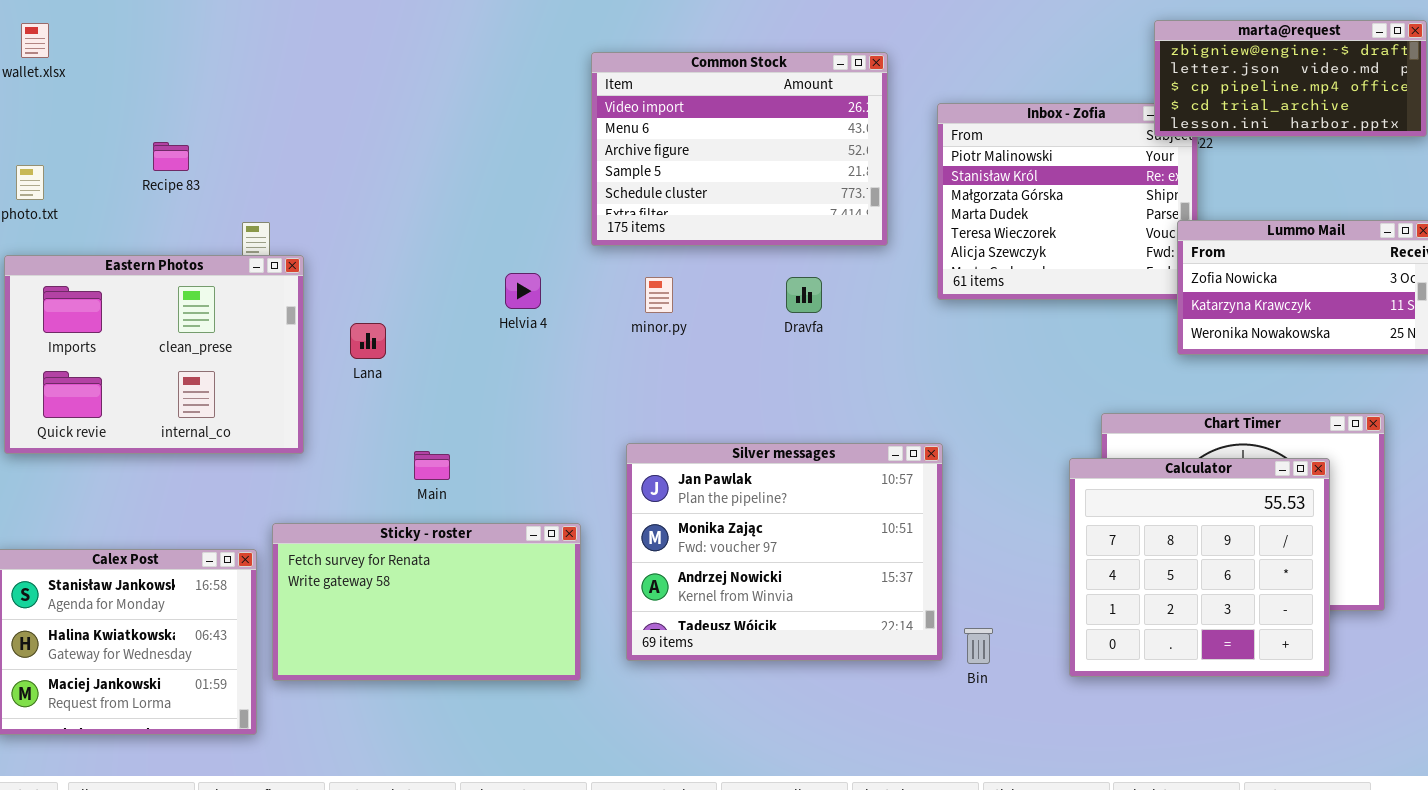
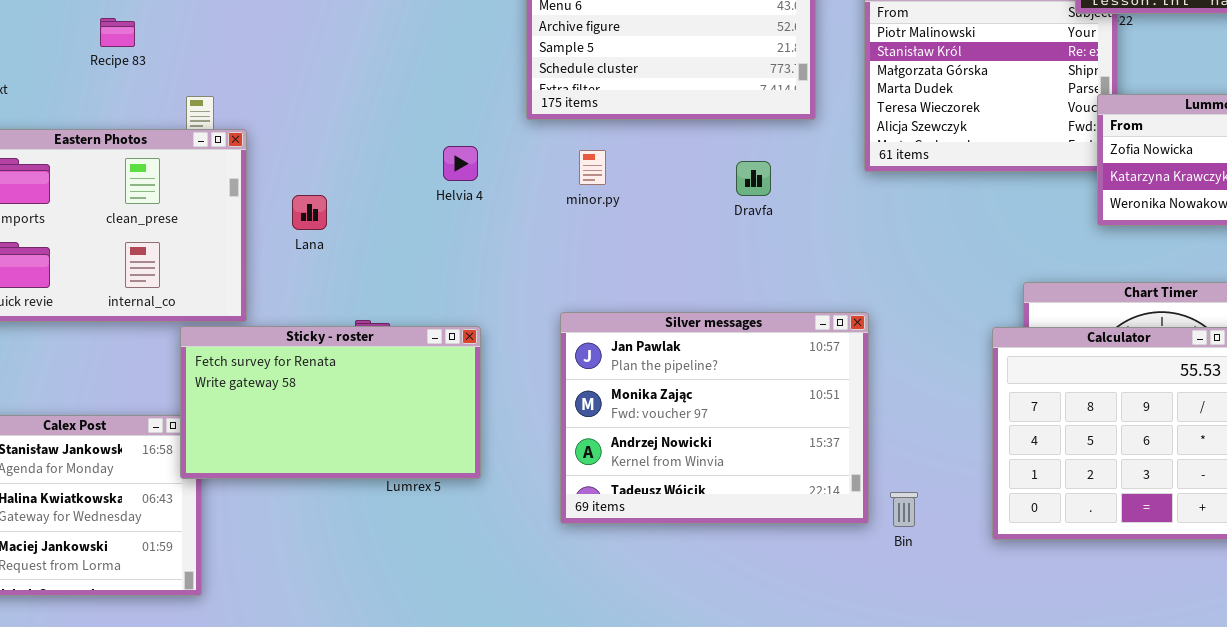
Dravfa: [786,277,822,313] -> [736,161,771,196], moved
Sticky - roster: [272,523,581,681] -> [180,326,481,479], moved

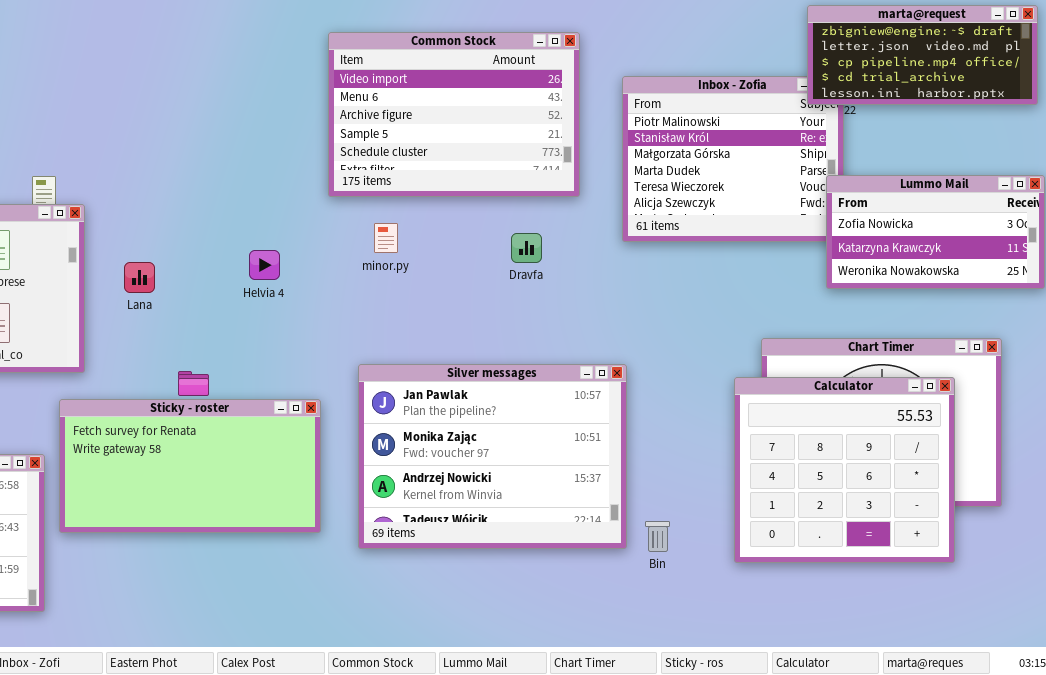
Helvia 4: [443,146,478,181] -> [249,250,280,280], moved
Sticky - roster: [180,326,481,479] -> [59,399,321,533], moved

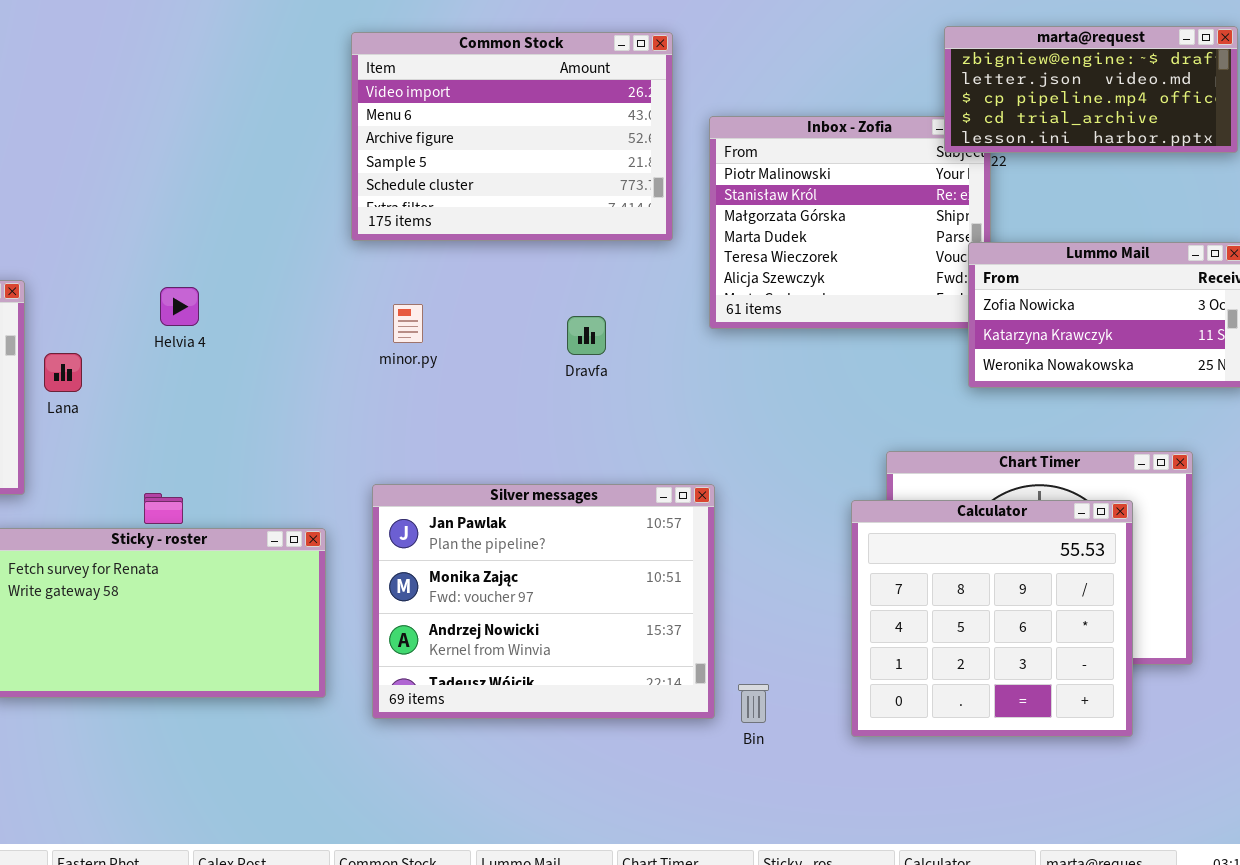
Common Stock: [328,32,580,197] -> [351,32,673,241], moved
Helvia 4: [249,250,280,280] -> [160,287,199,326], moved
Lana: [124,262,155,293] -> [44,353,82,392], moved

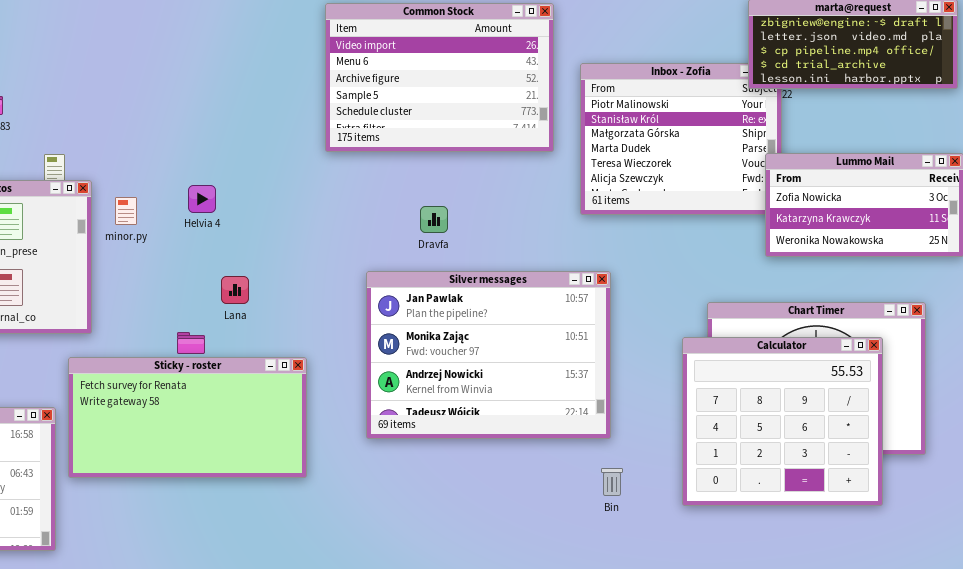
minor.py: [393,304,423,343] -> [115,197,137,225], moved
Dravfa: [567,316,606,355] -> [420,206,448,233], moved
Lana: [44,353,82,392] -> [221,276,249,304], moved
Silver messages: [372,484,715,719] -> [366,271,611,439], moved

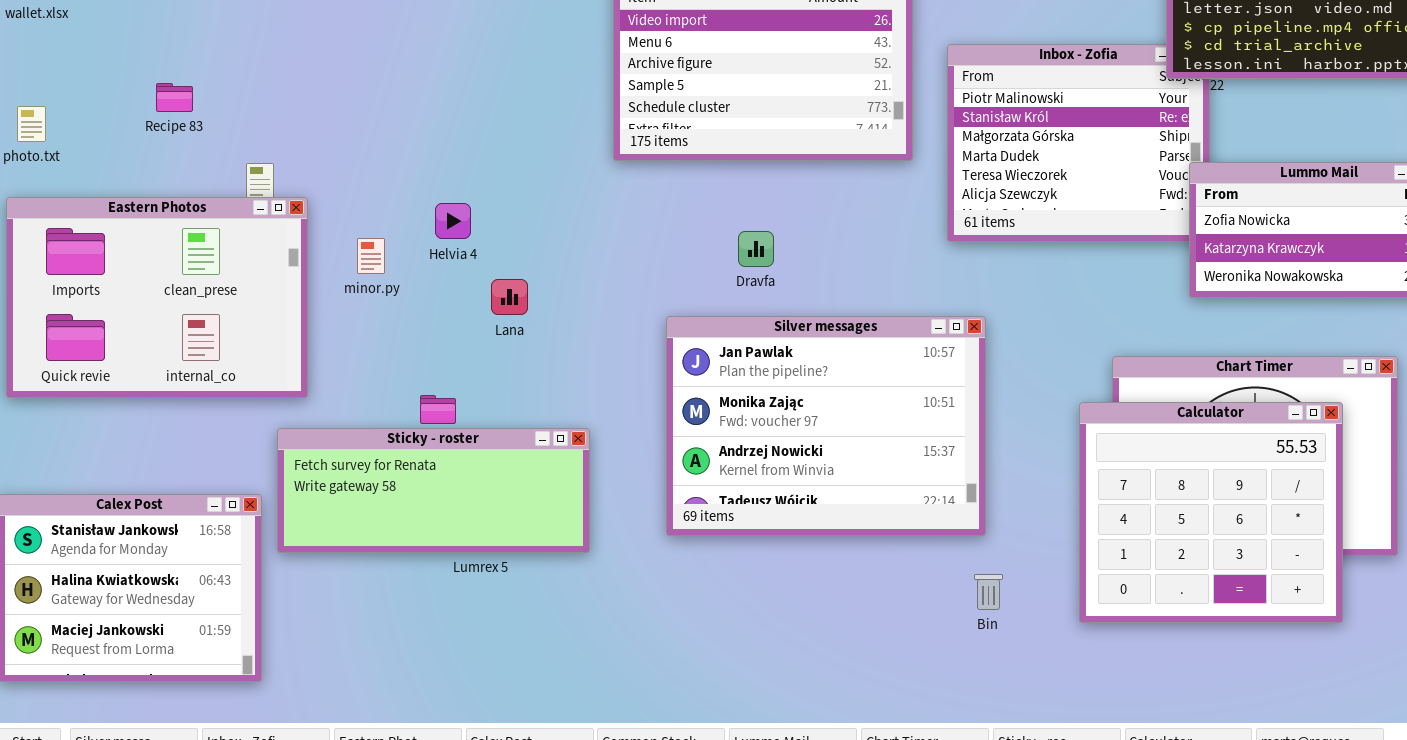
minor.py: [115,197,137,225] -> [357,238,385,274], moved
Lana: [221,276,249,304] -> [491,279,528,315], moved
Sticky - roster: [68,357,307,478] -> [277,428,590,553], resized

